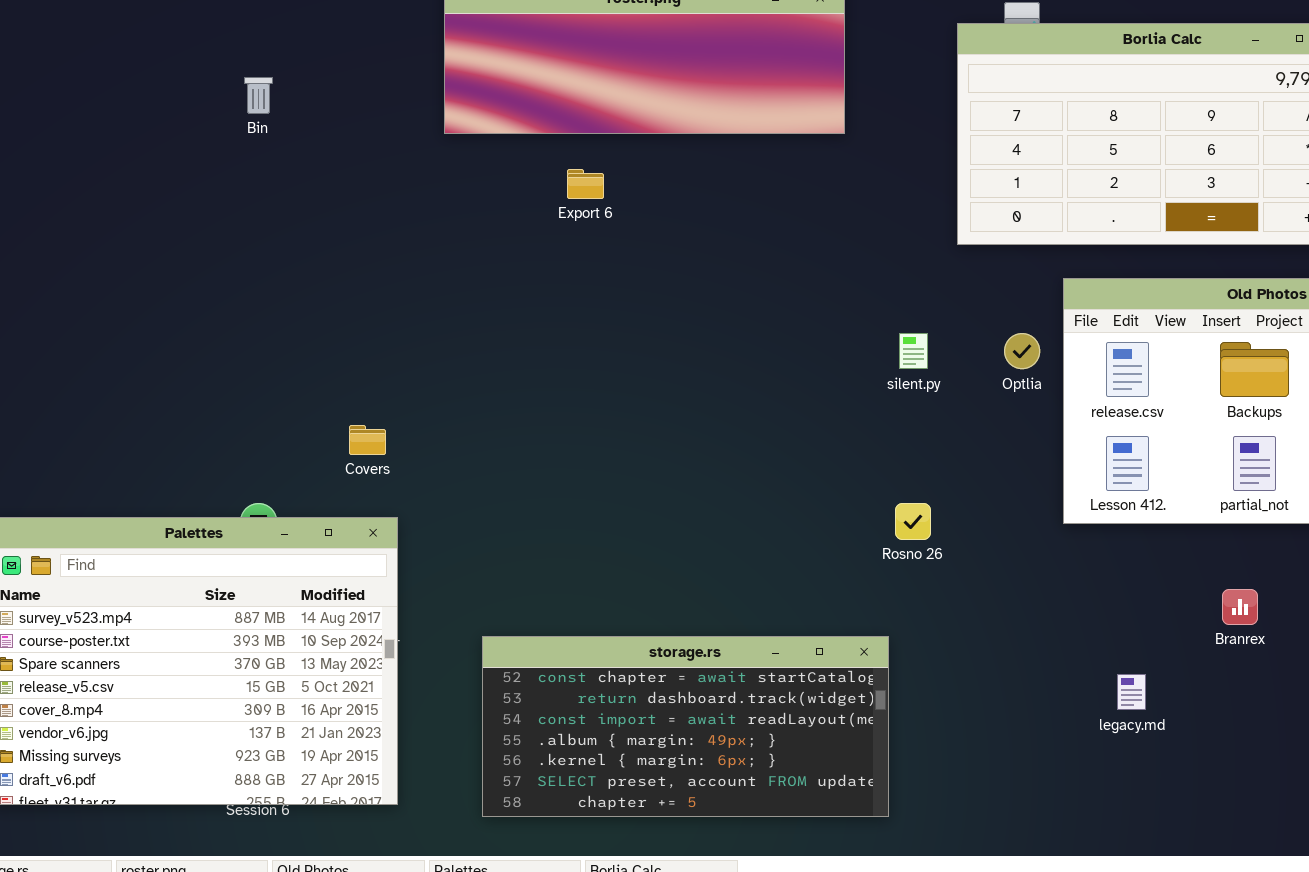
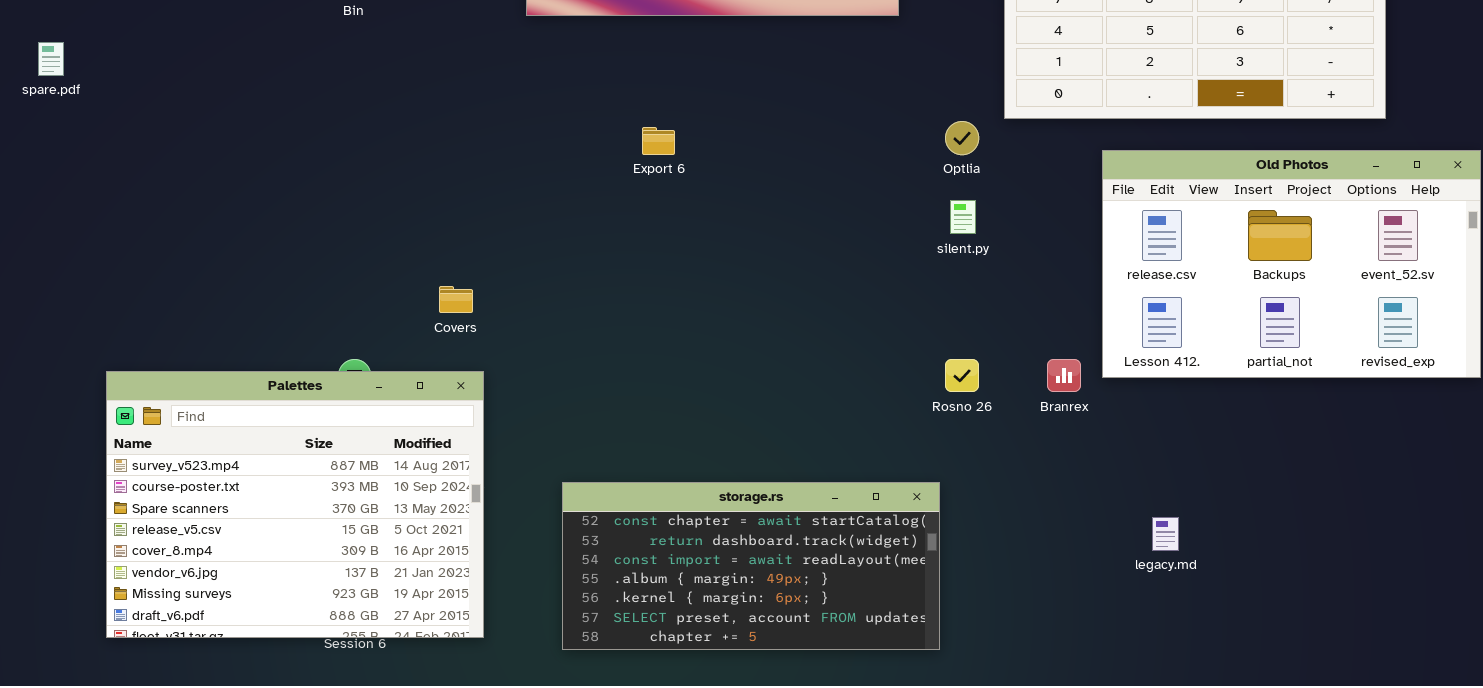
Export 6: [567,169,604,199] -> [642,127,675,155], moved
Optlia: [1004,333,1040,369] -> [945,121,979,155], moved
Branrex: [1222,589,1258,625] -> [1047,359,1081,392], moved

